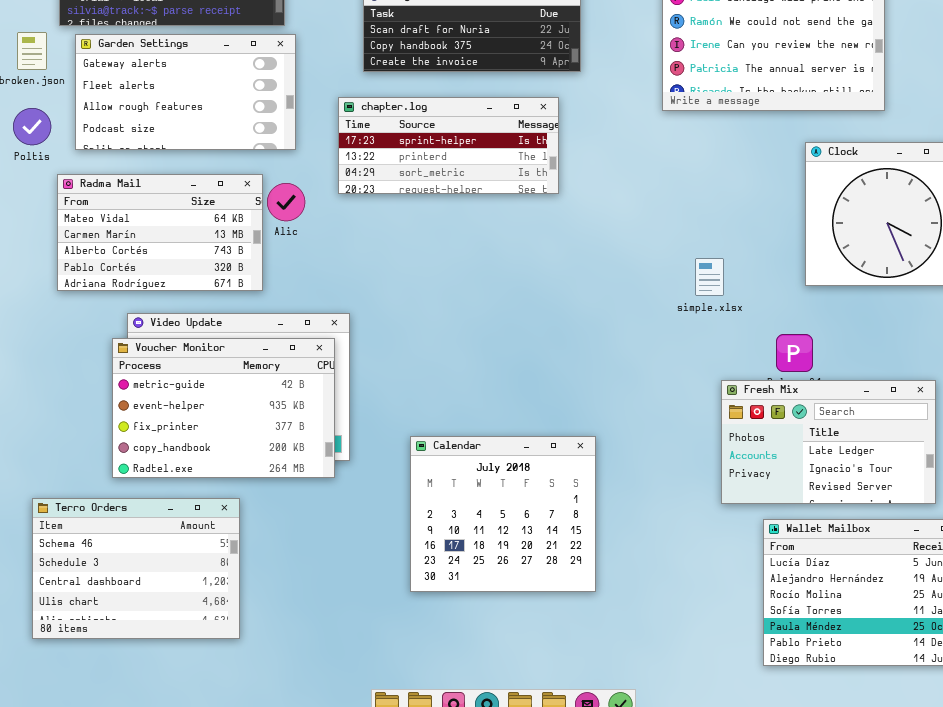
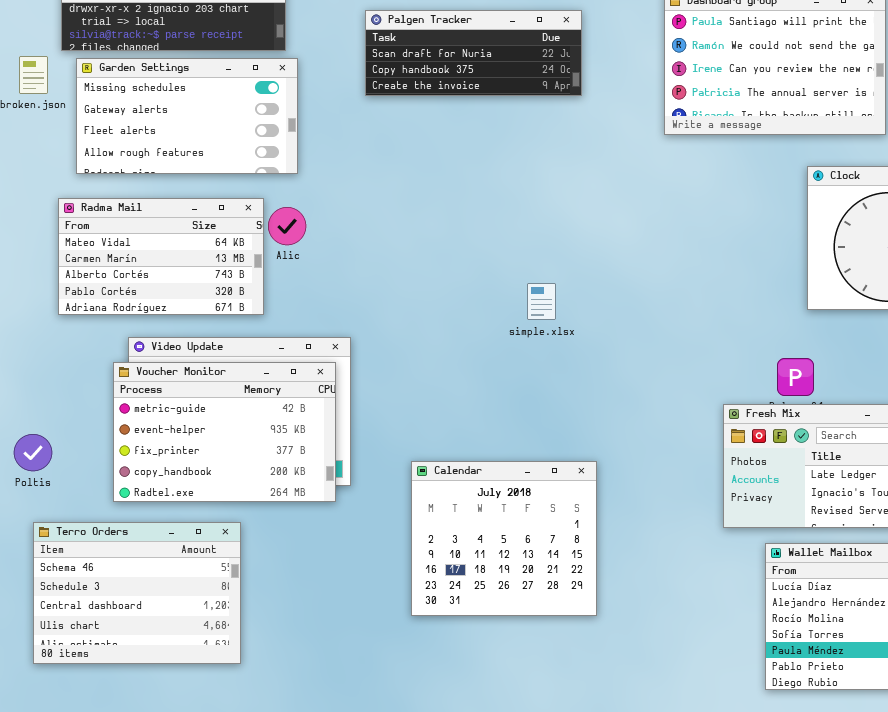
Garden Settings: [75,34,296,150] -> [76,58,298,174], scrolled up 1 row
chapter.log: [338,97,559,194] -> none, closed
Poltis: [13,108,51,145] -> [14,434,52,471], moved
simple.xlsx: [695,258,724,296] -> [527,283,556,320], moved

